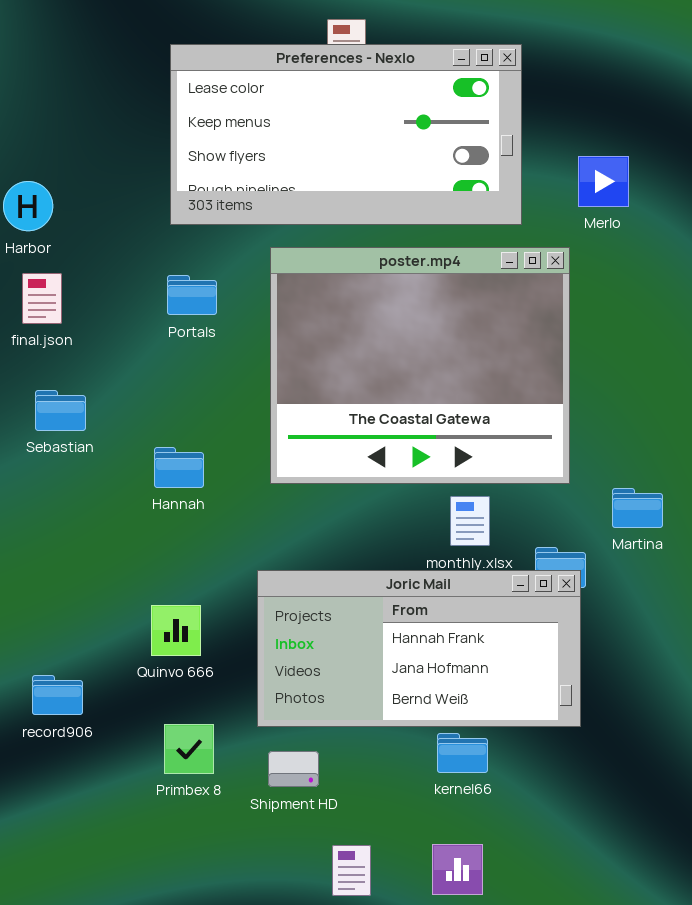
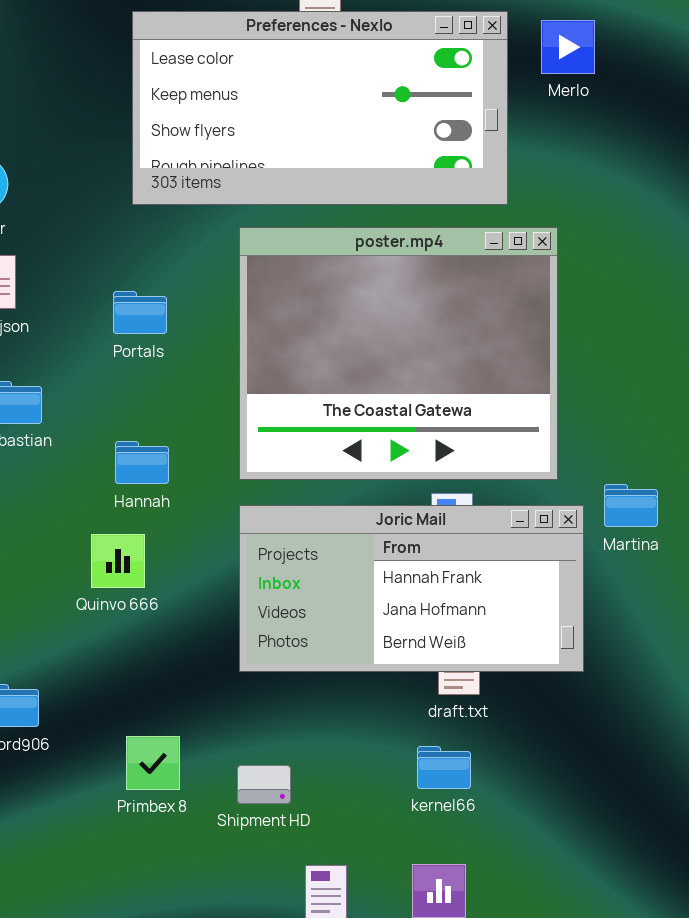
Merlo: [578,156,629,207] -> [541,20,595,74], moved
Portals: [167,275,217,315] -> [113,291,167,334], moved
Joric Mail: [257,570,581,727] -> [239,505,584,672], moved
Quinvo 666: [151,605,201,656] -> [91,534,145,588], moved

